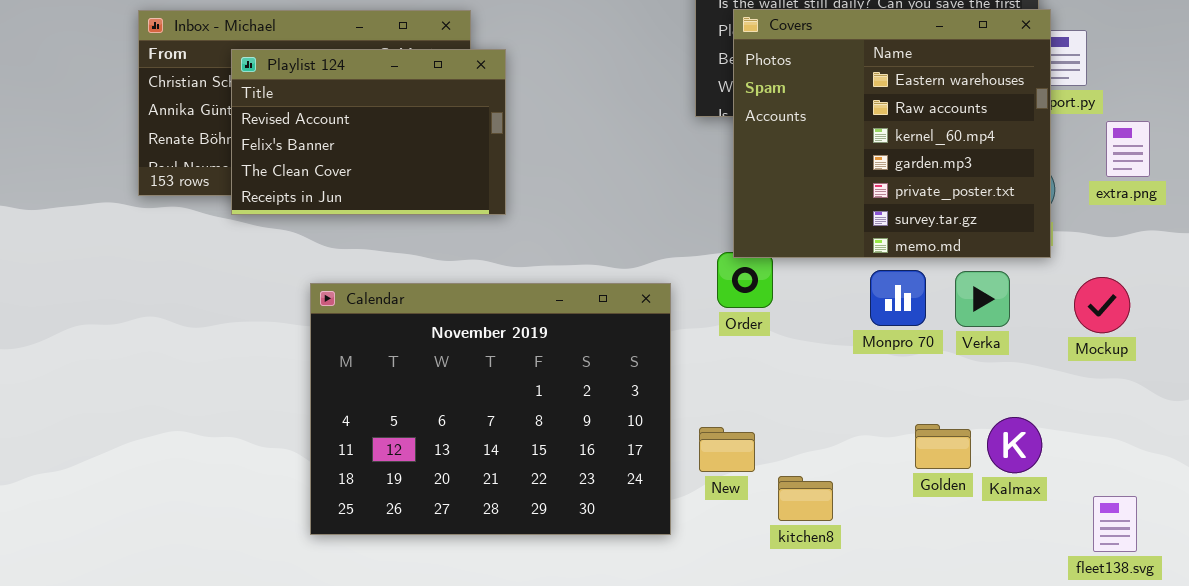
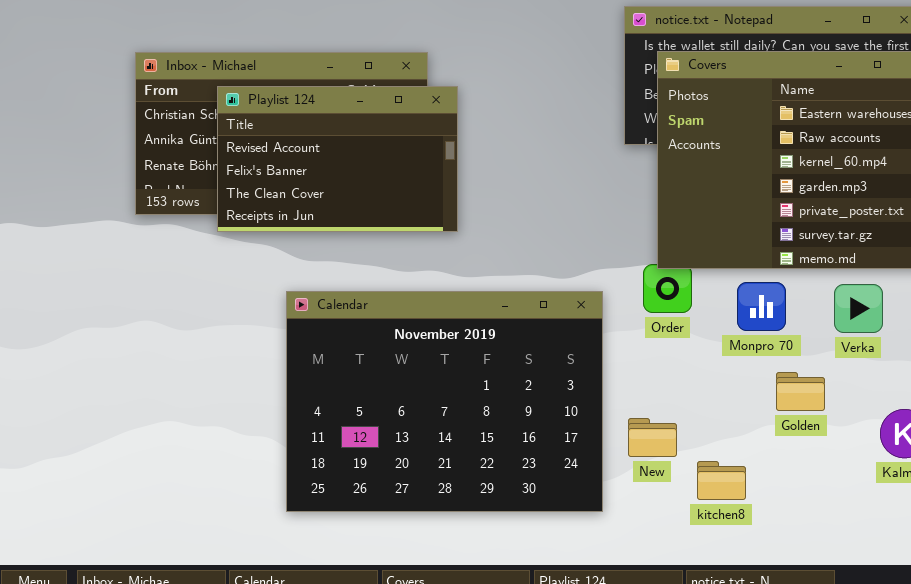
Monpro 70: [870,270,926,326] -> [737,282,786,331], moved
Verka: [955,271,1010,327] -> [834,284,883,333], moved
Golden: [915,424,971,469] -> [776,372,825,411], moved

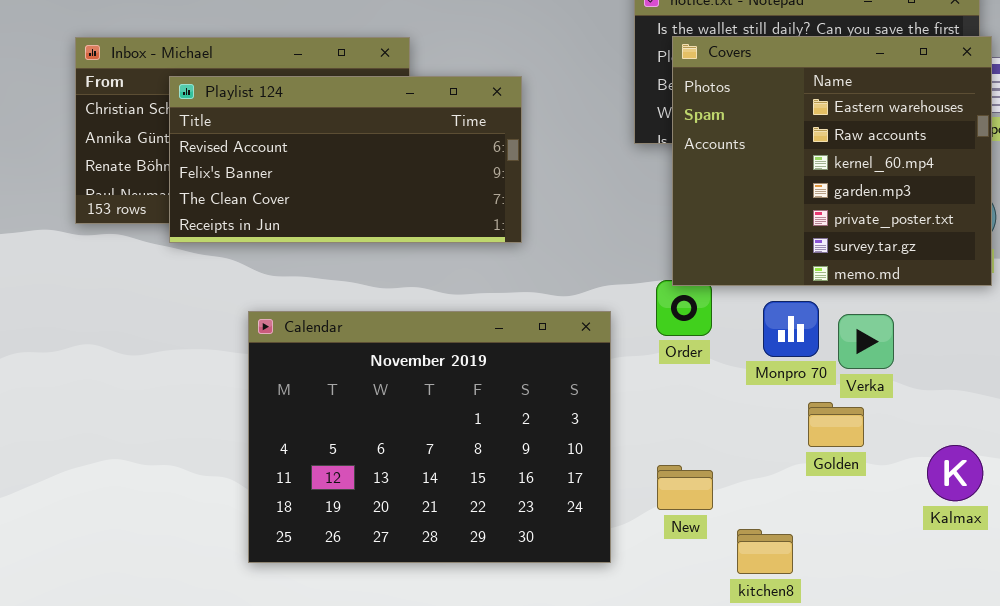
Playlist 124: [217,86,458,232] -> [169,76,522,243], resized
Verka: [834,284,883,333] -> [838,314,894,369], moved
New: [628,418,677,457] -> [657,465,713,510], moved
kitchen8: [697,461,746,500] -> [737,529,793,574], moved

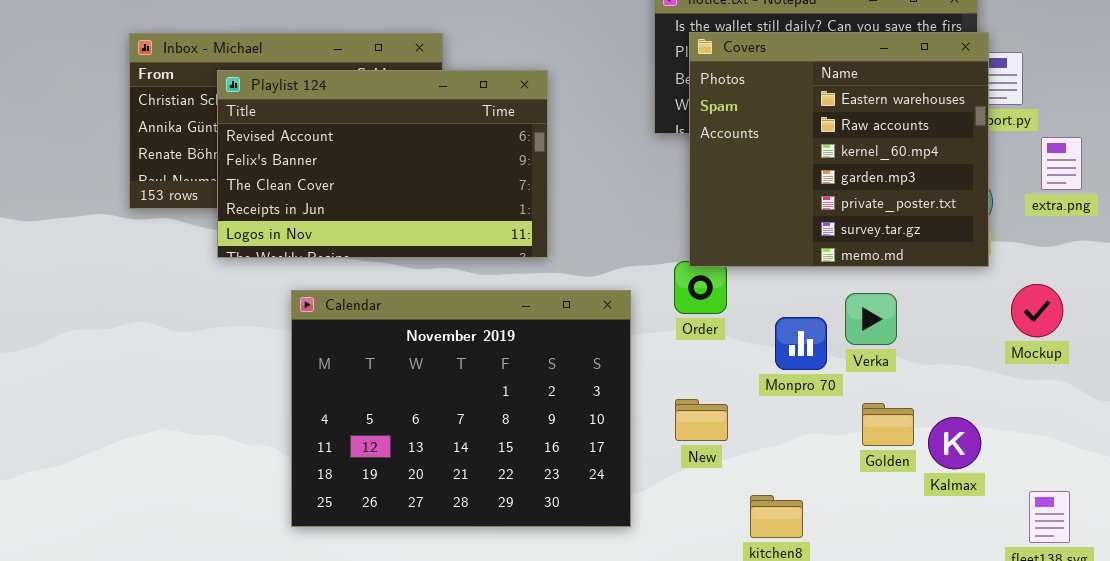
Playlist 124: [169,76,522,243] -> [217,70,548,258], resized
Monpro 70: [763,301,819,357] -> [775,317,827,370], moved
Golden: [808,402,864,447] -> [862,403,914,446], moved
New: [657,465,713,510] -> [675,399,728,441], moved

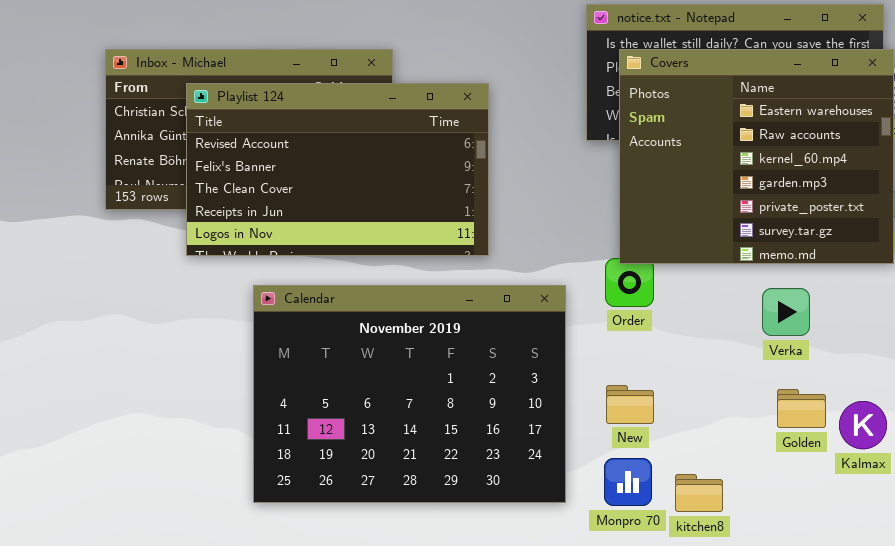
Monpro 70: [775,317,827,370] -> [604,458,652,506], moved

